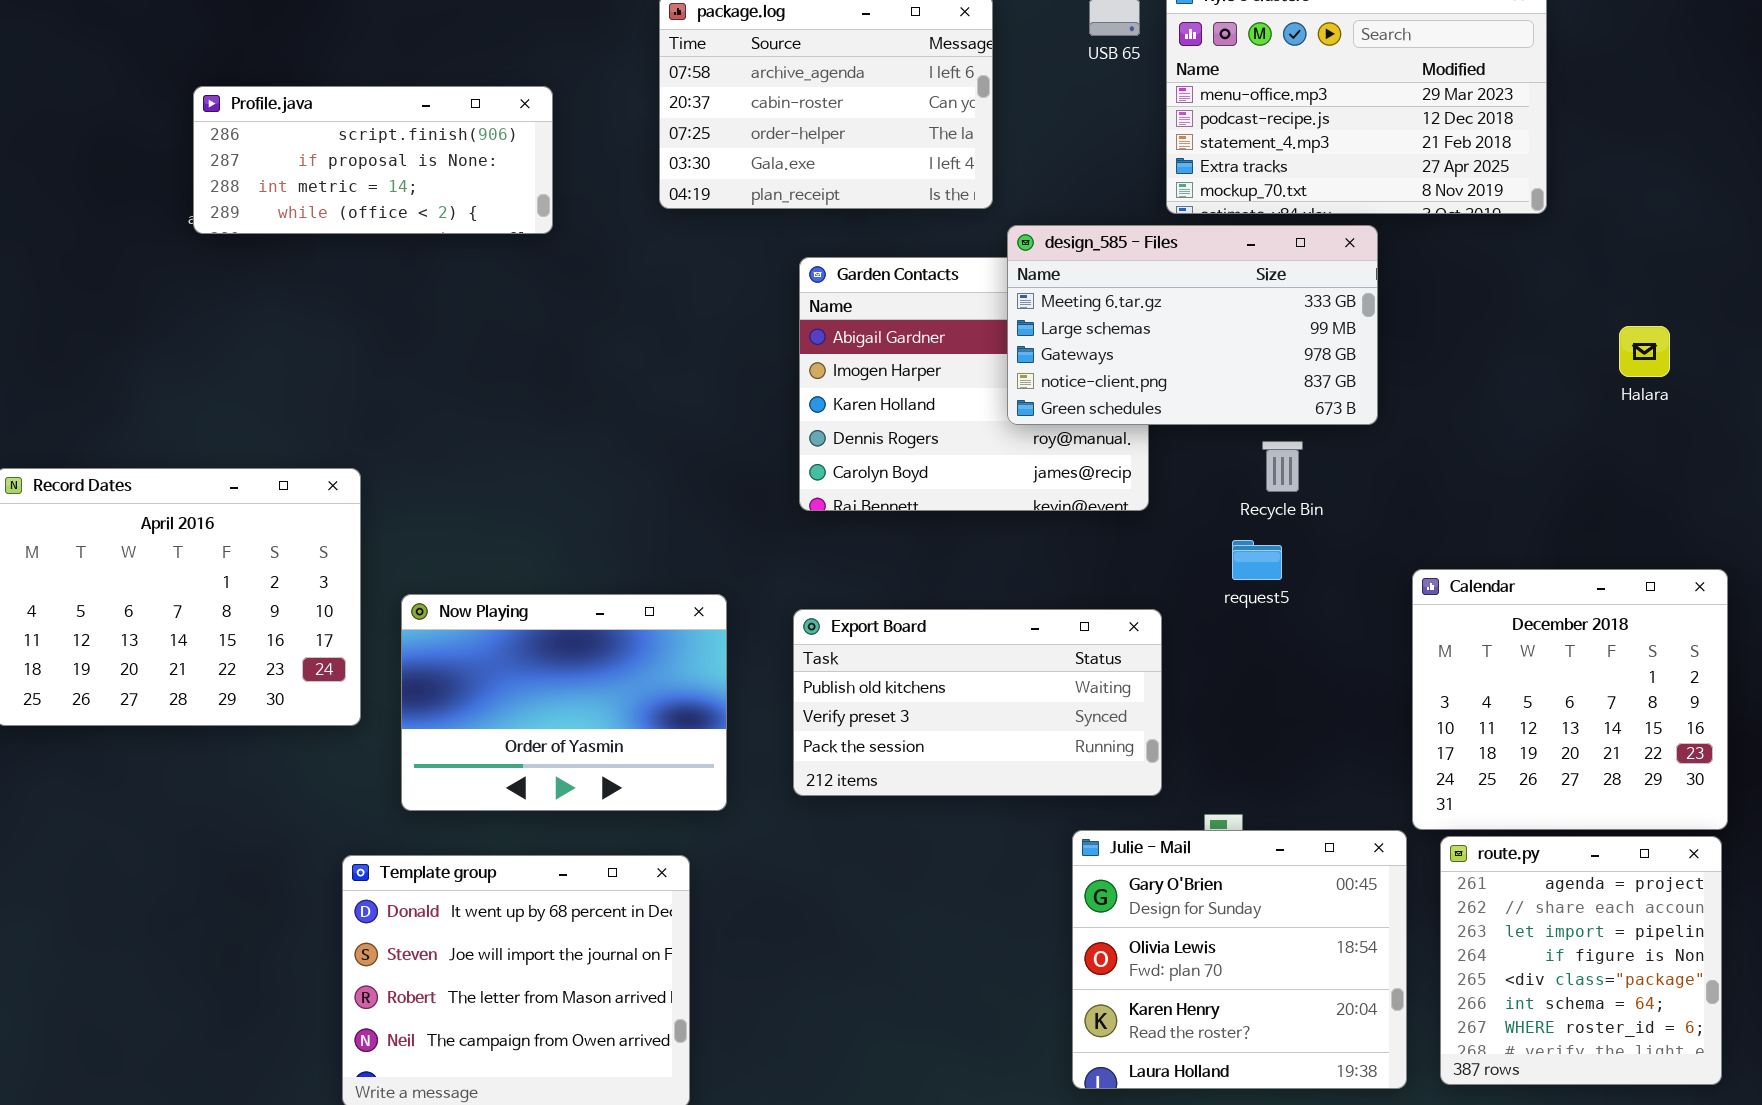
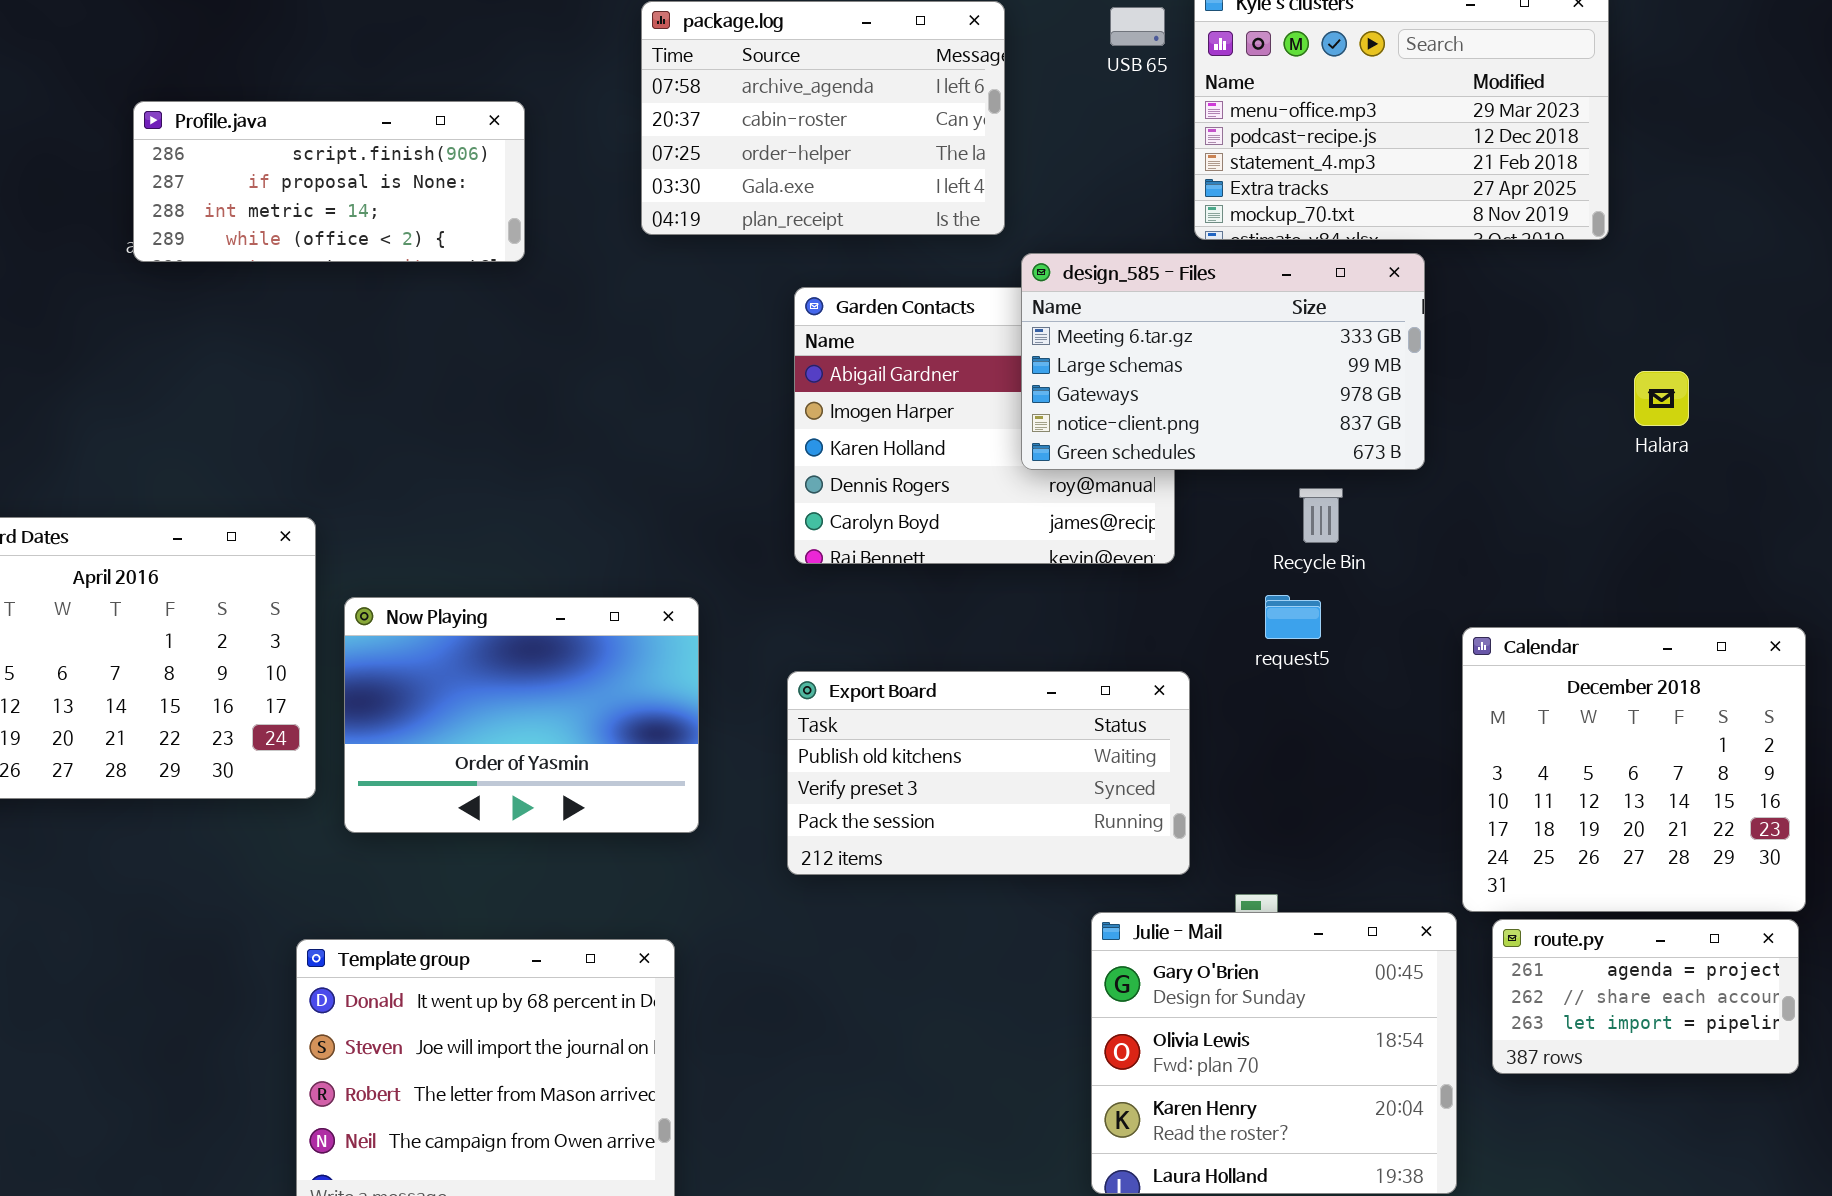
Halara: [1619,326,1670,377] -> [1634,371,1689,426], moved
Now Playing: [401,594,727,811] -> [344,597,699,833], moved
route.py: [1440,836,1722,1085] -> [1492,919,1799,1074], resized

